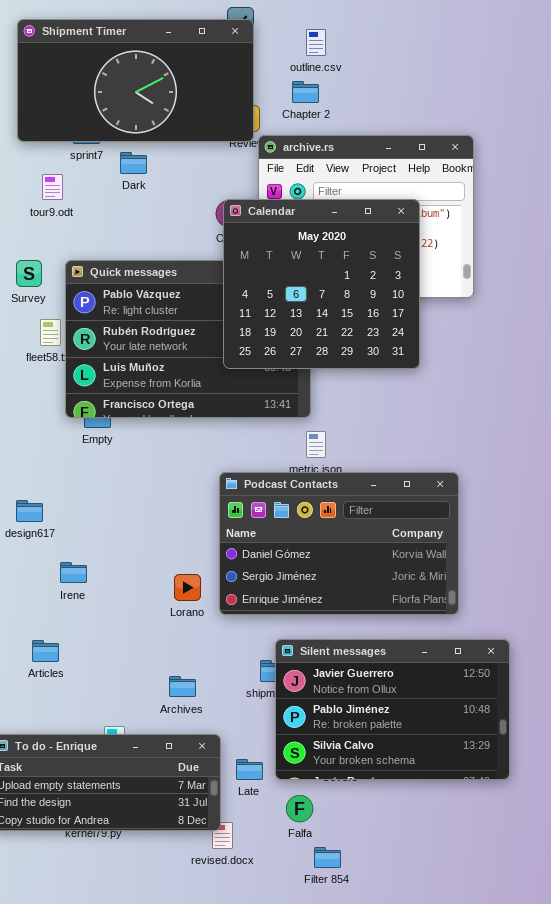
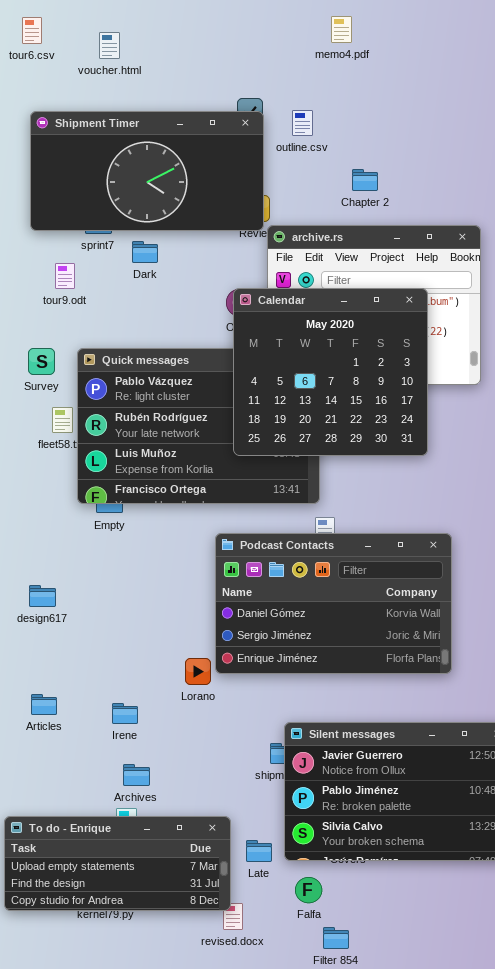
outline.csv: [306,29,326,56] -> [292,110,313,136], moved
Chapter 2: [292,81,319,103] -> [352,169,378,191], moved
Podcast Contacts: [219,472,459,615] -> [215,533,452,674], moved
Irene: [60,562,87,583] -> [112,703,138,724], moved
Articles: [32,640,59,662] -> [31,694,57,715], moved
Archives: [169,676,196,697] -> [123,764,150,786], moved

